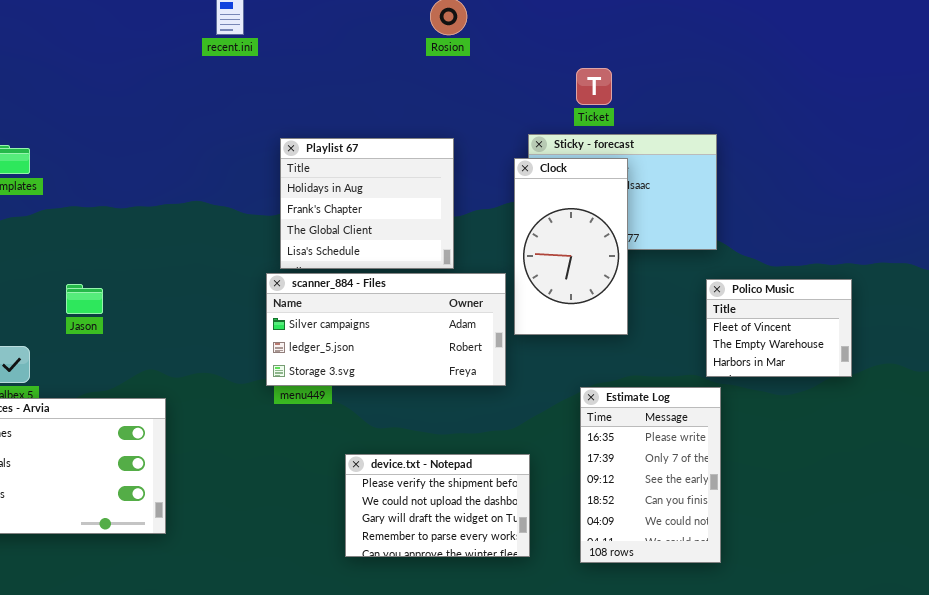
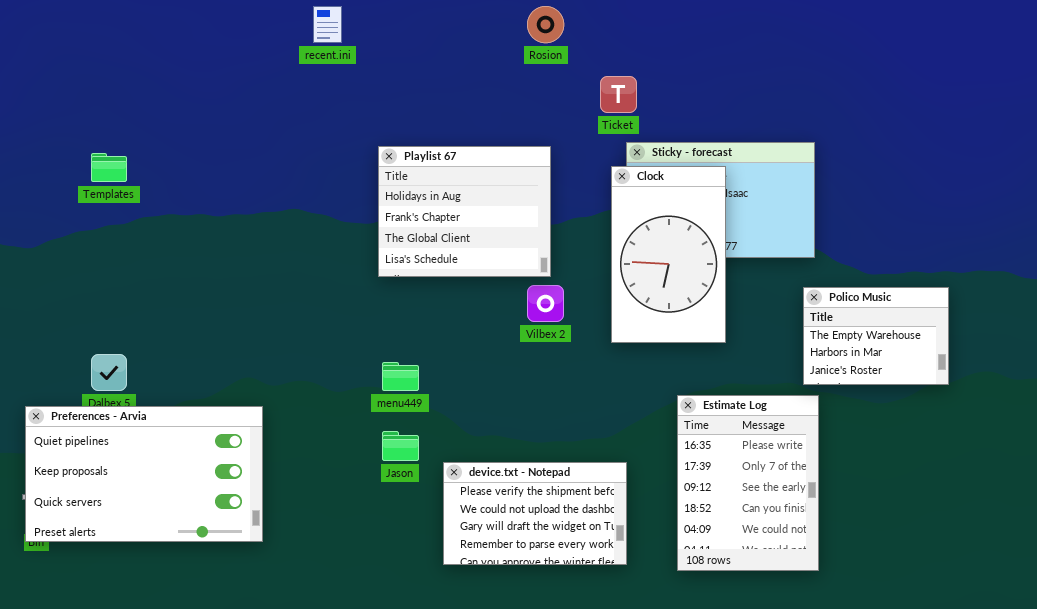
Ticket: [576,68,612,105] -> [600,76,637,113], moved
scanner_884 - Files: [266,273,506,386] -> none, closed
Polico Music: [706,279,852,377] -> [803,287,949,385], scrolled down 1 row
Jason: [66,284,103,314] -> [382,431,419,461], moved

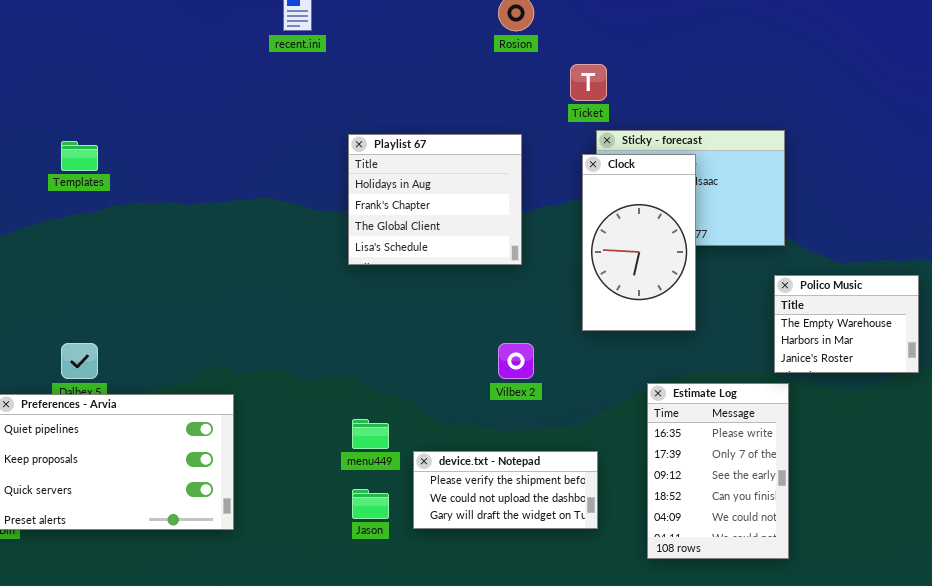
Vilbex 2: [527,285,564,322] -> [498,343,534,379], moved
menu449: [382,362,419,391] -> [352,419,389,449], moved
Jason: [382,431,419,461] -> [352,489,389,519], moved
device.txt - Notepad: [443,462,627,565] -> [413,451,598,529], resized

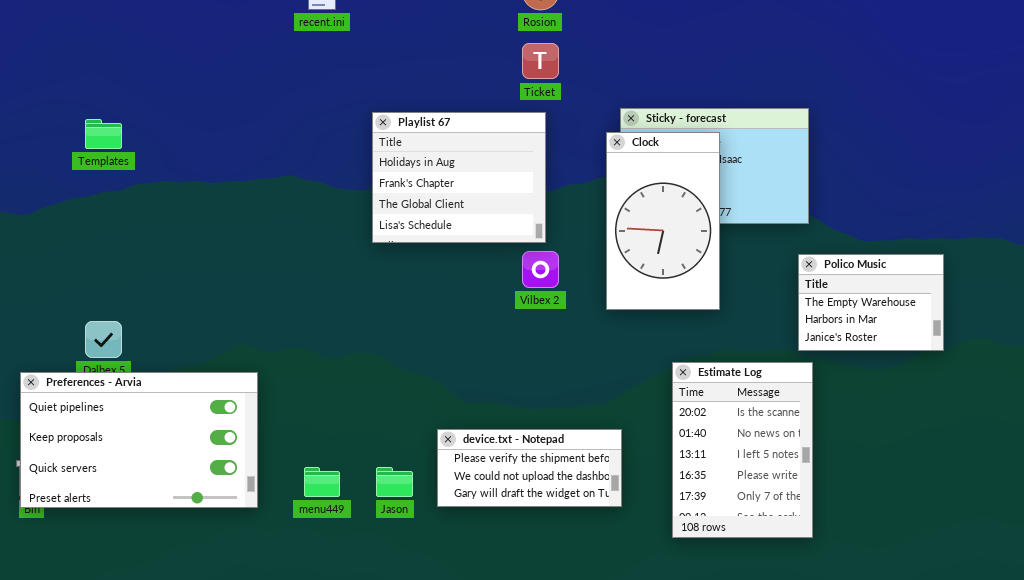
Ticket: [570,64,607,101] -> [522,43,559,79], moved
Vilbex 2: [498,343,534,379] -> [522,251,559,288], moved
Estimate Log: [647,383,789,559] -> [672,362,813,538], scrolled up 3 rows
menu449: [352,419,389,449] -> [304,467,340,497], moved

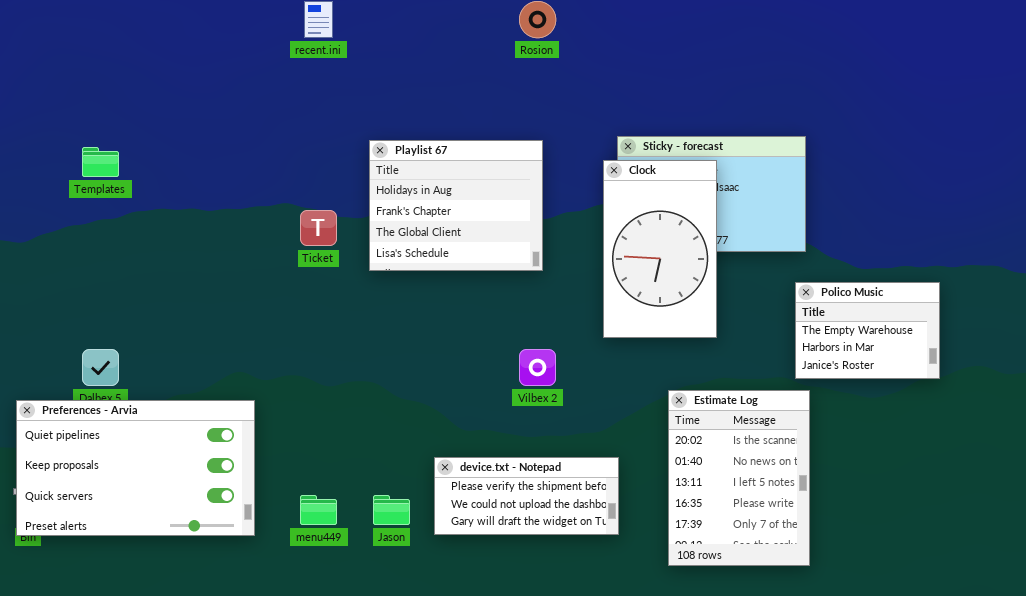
Ticket: [522,43,559,79] -> [300,210,337,246], moved
Vilbex 2: [522,251,559,288] -> [519,349,556,386], moved

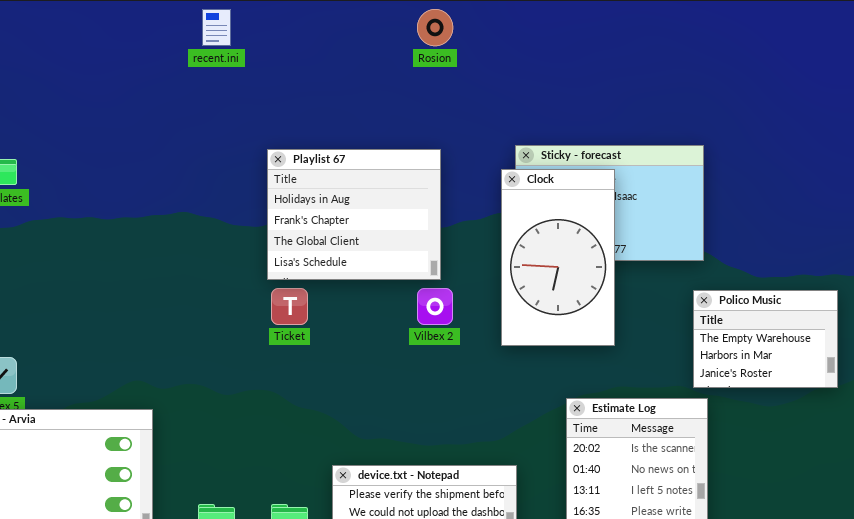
Ticket: [300,210,337,246] -> [271,288,308,325], moved
Vilbex 2: [519,349,556,386] -> [417,288,453,325], moved

